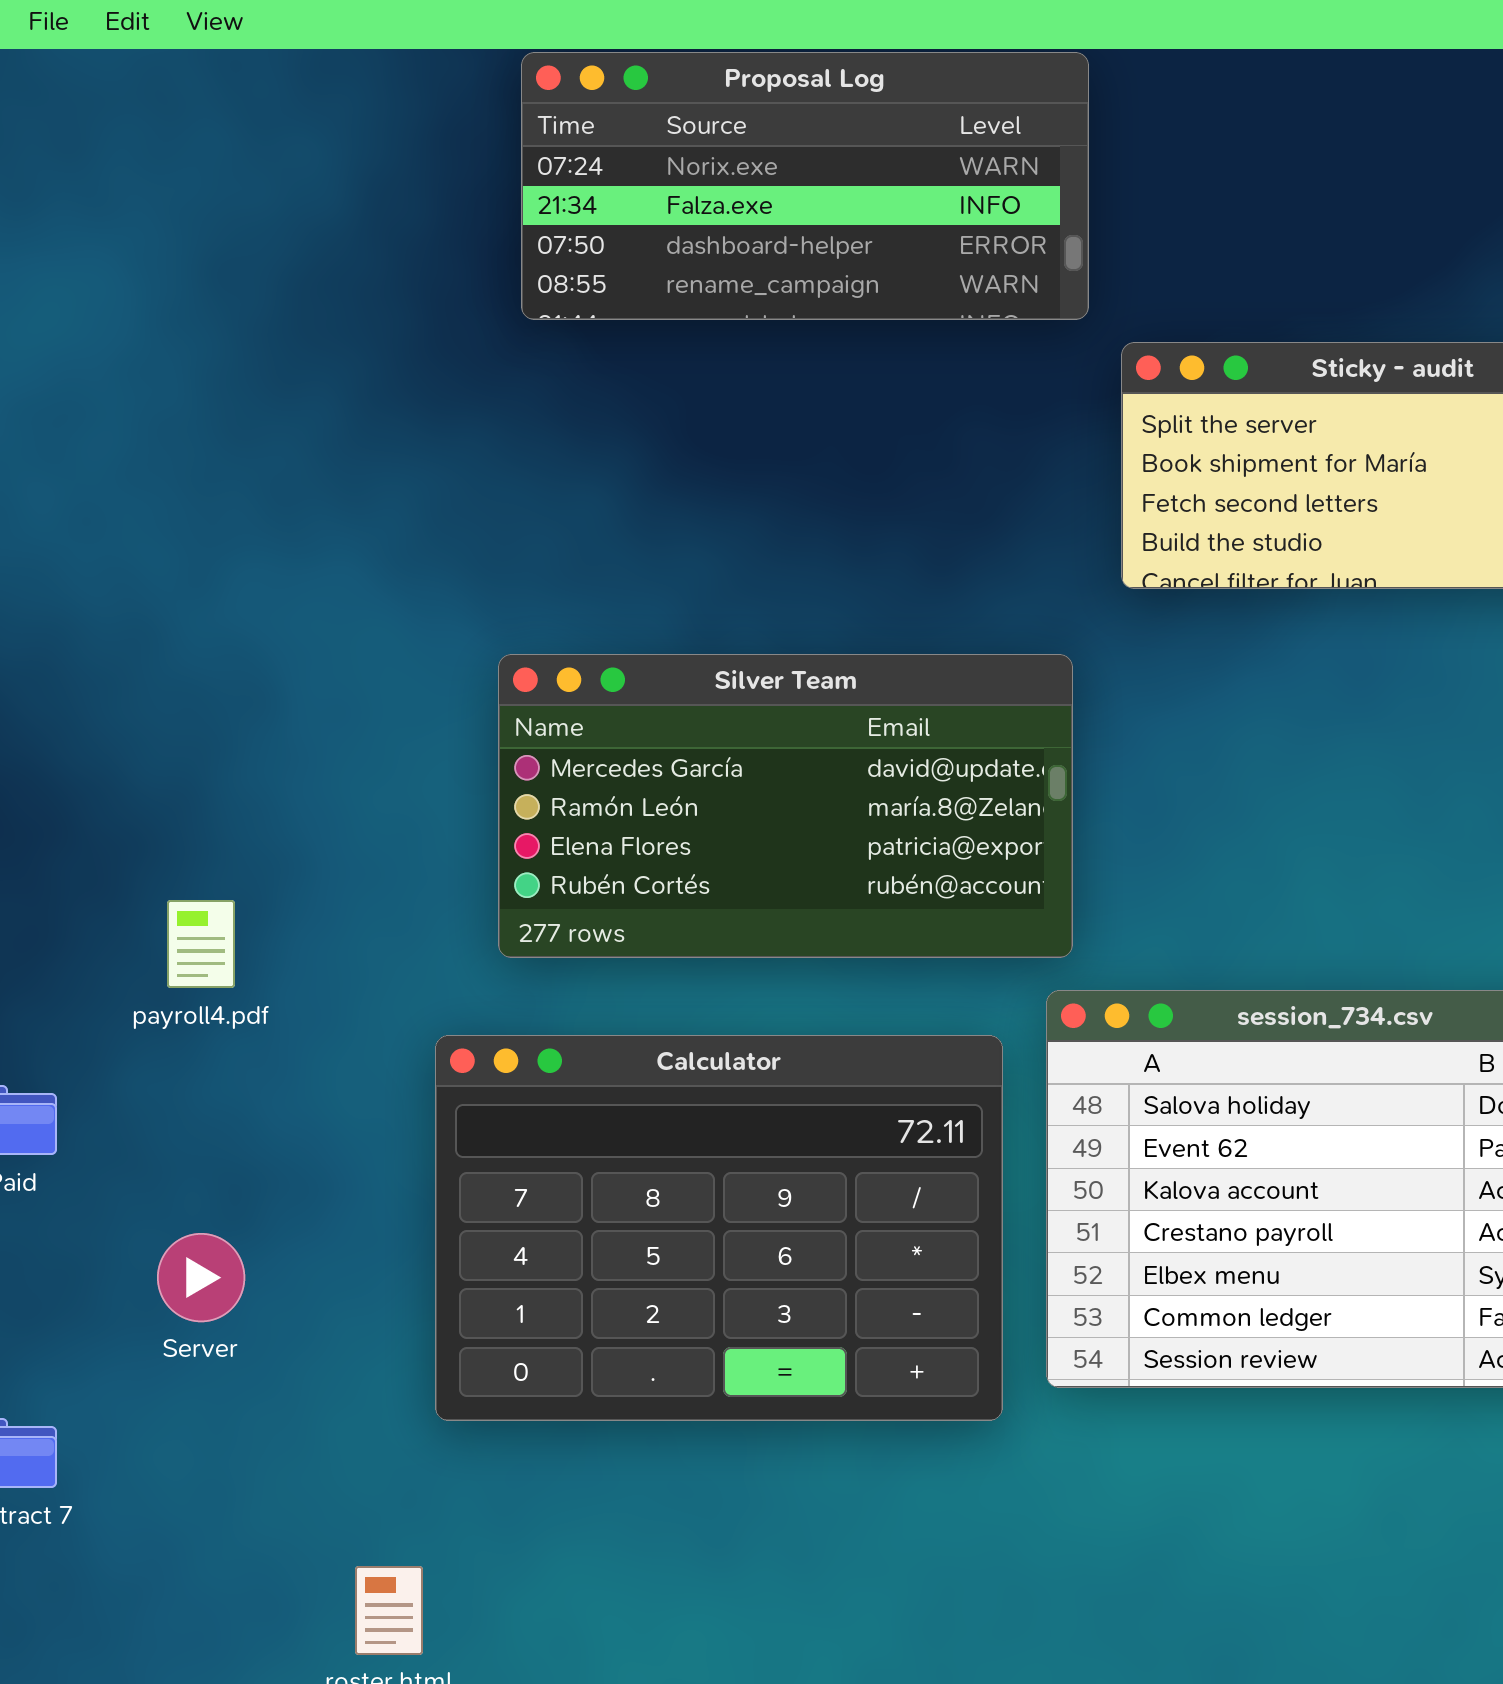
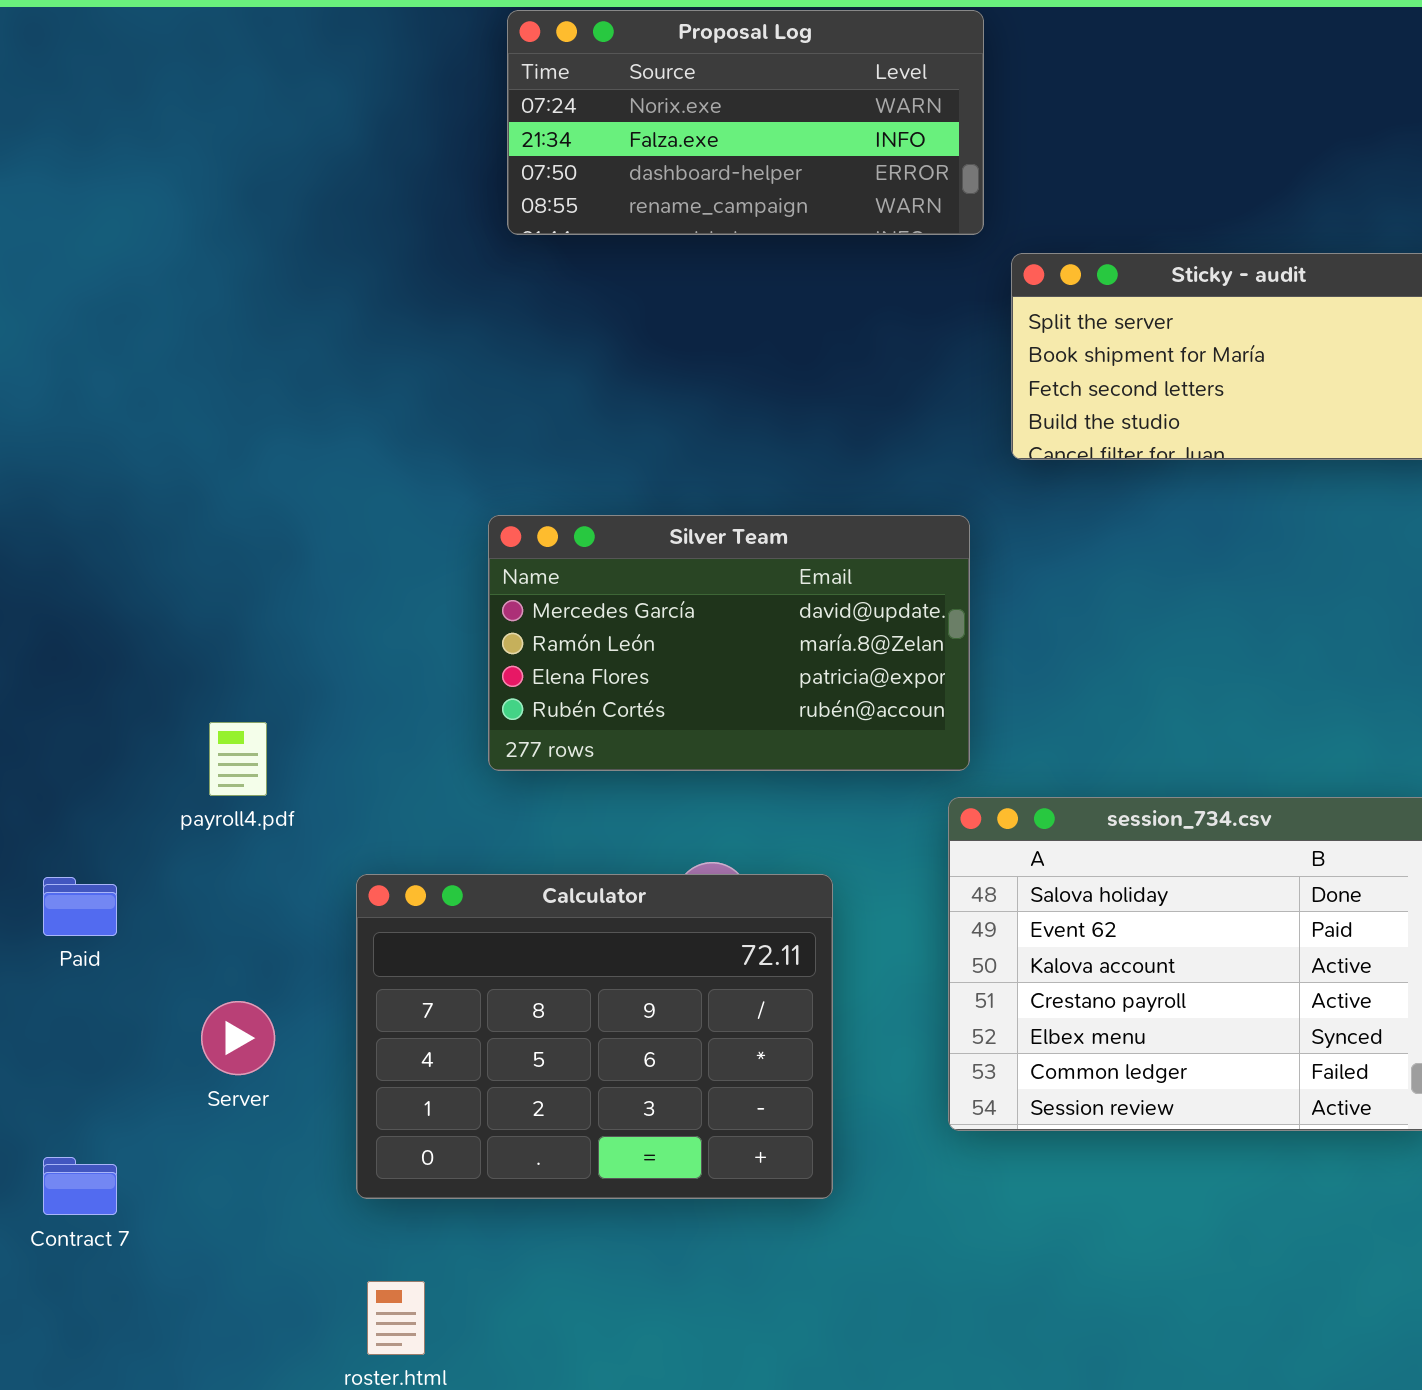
Calculator: [435,1035,1003,1421] -> [356,874,833,1199], moved

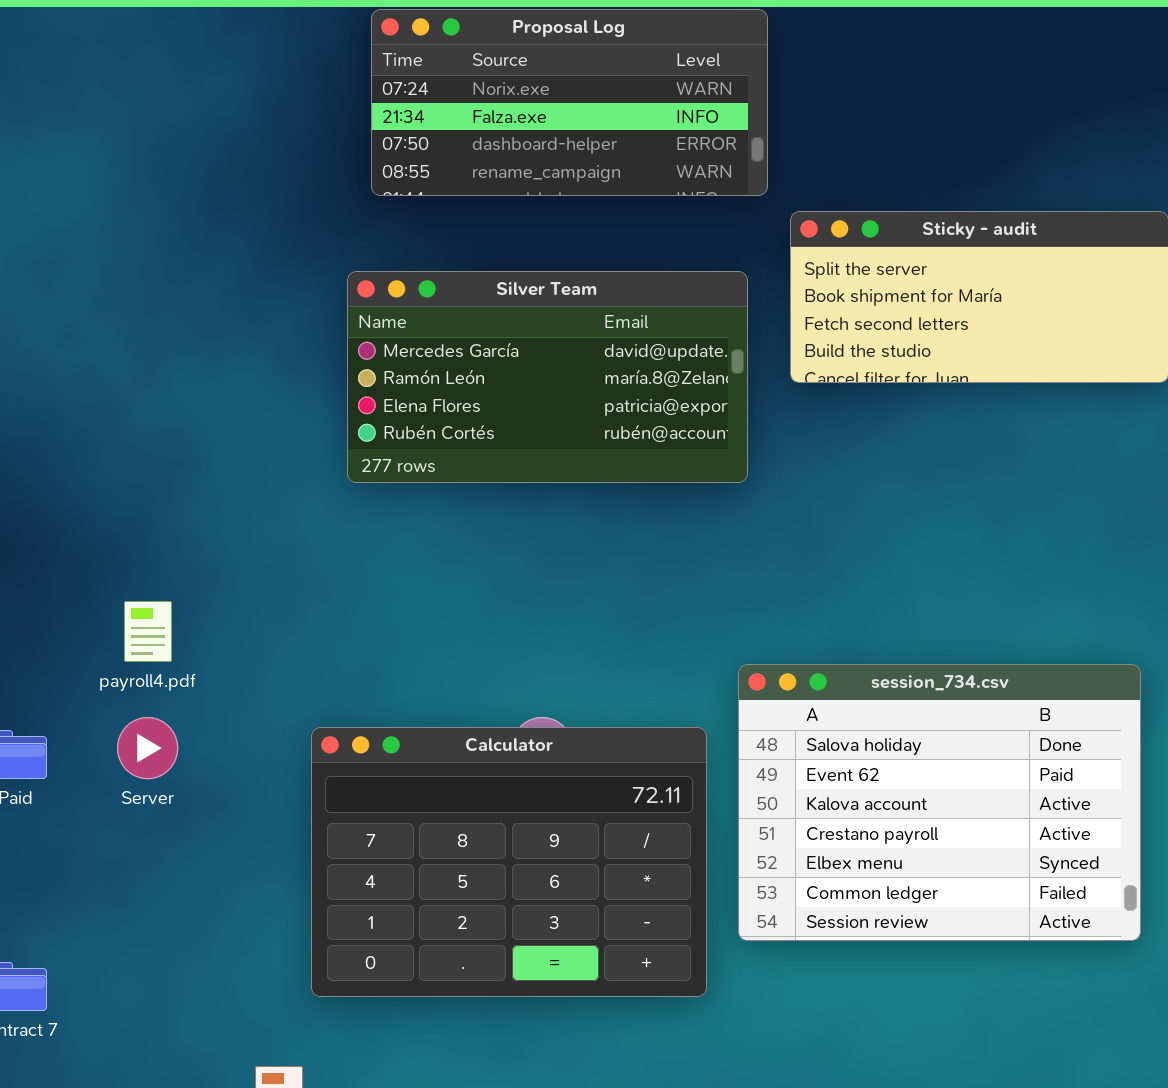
Silver Team: [488,515,970,771] -> [347,271,748,483], moved
Calculator: [356,874,833,1199] -> [311,727,707,997], moved
Server: [201,1001,275,1075] -> [117,717,178,779], moved

